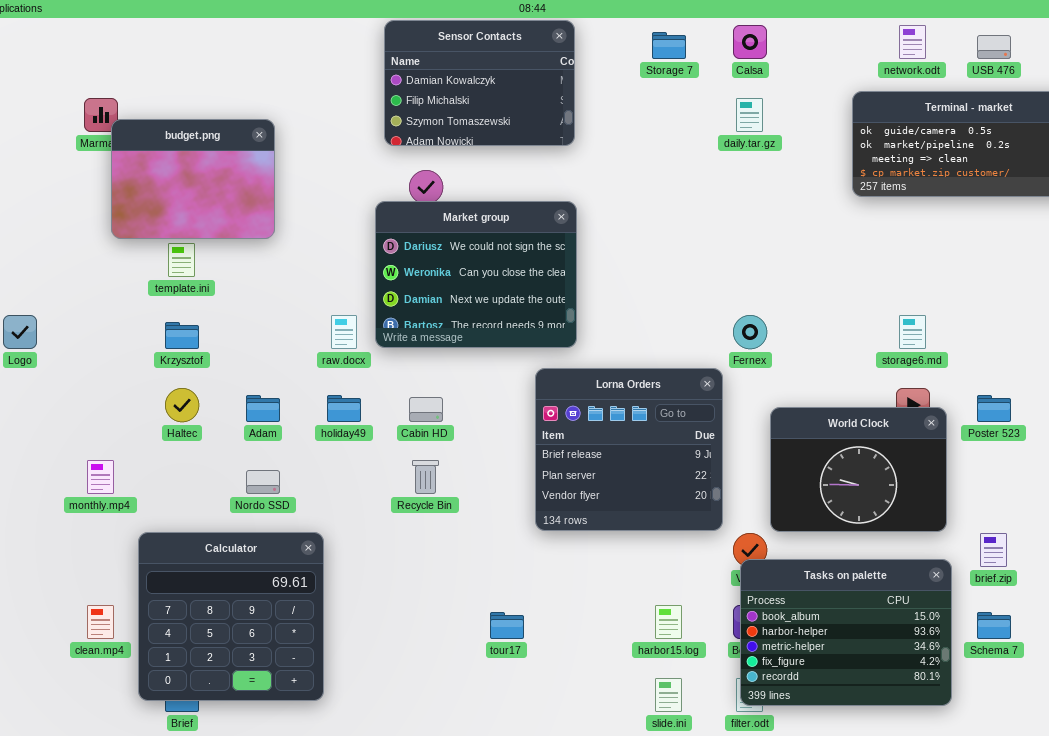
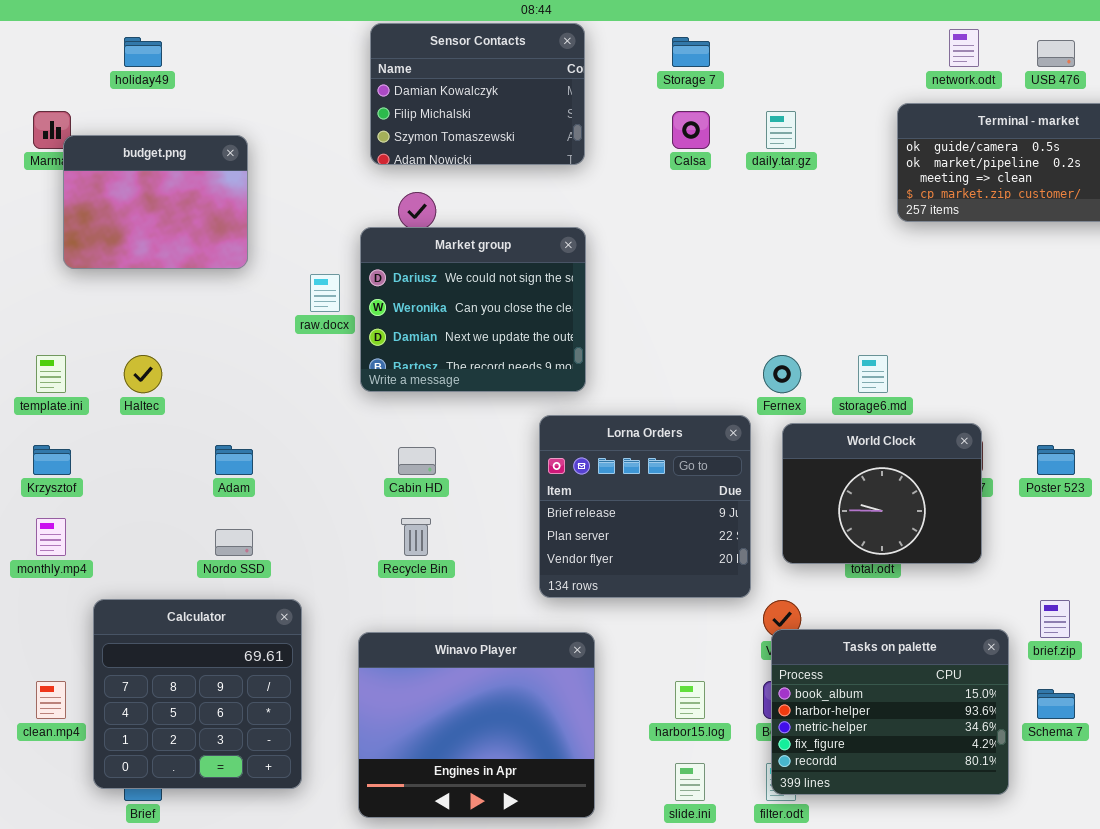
Calsa: [733,25,767,59] -> [672,111,710,149], moved
template.ini: [168,243,195,277] -> [36,355,66,393], moved
raw.docx: [331,315,357,349] -> [310,274,340,312], moved
storage6.md: [899,315,926,349] -> [858,355,888,393], moved
Krzysztof: [165,322,199,349] -> [33,445,71,475], moved
Haltec: [165,388,199,422] -> [124,355,162,393], moved
holiday49: [327,395,361,422] -> [124,37,162,67], moved
World Clock: [770,407,947,532] -> [782,423,982,564], moved
Winavo Player: none -> [358,632,595,818], opened

